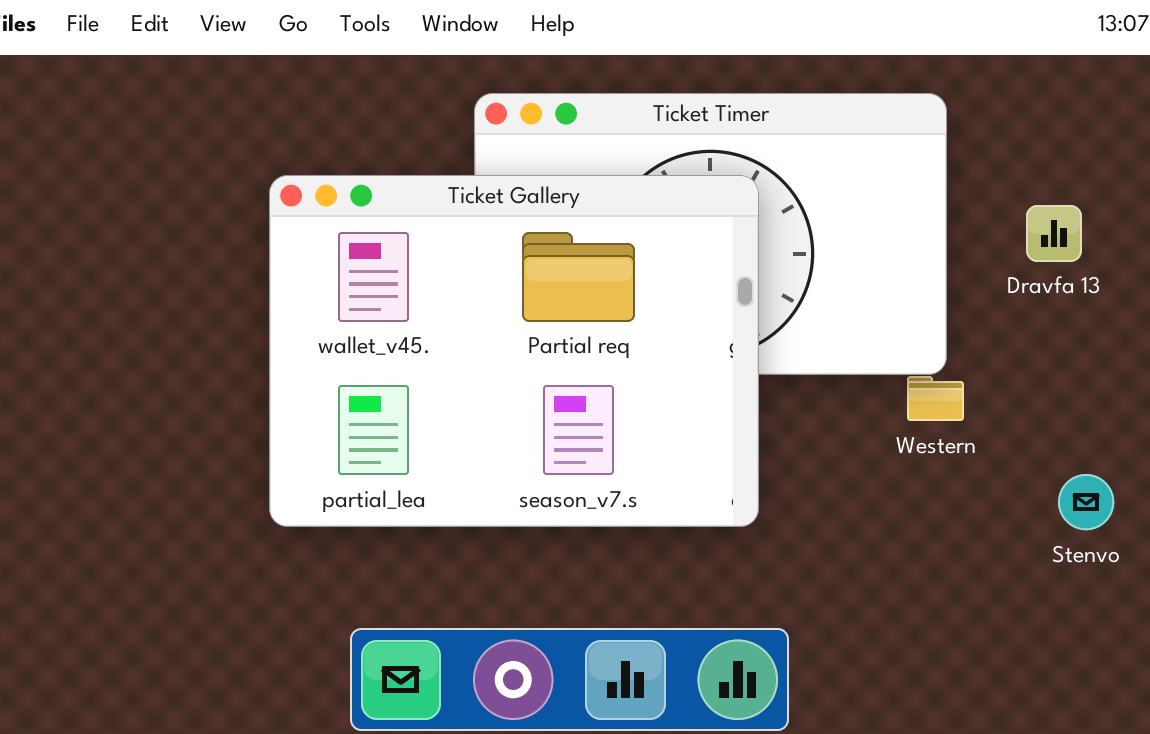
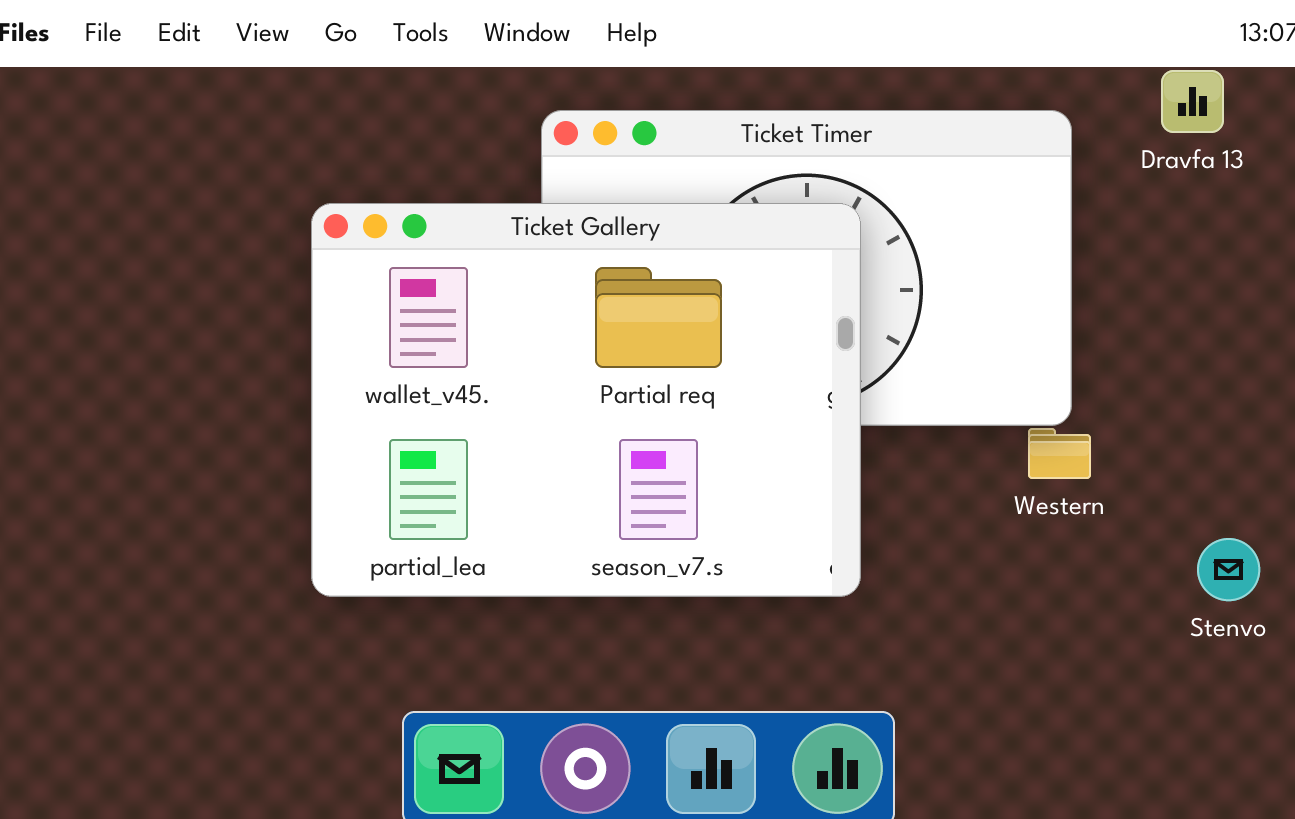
Dravfa 13: [1026,205,1082,262] -> [1161,70,1224,133], moved

